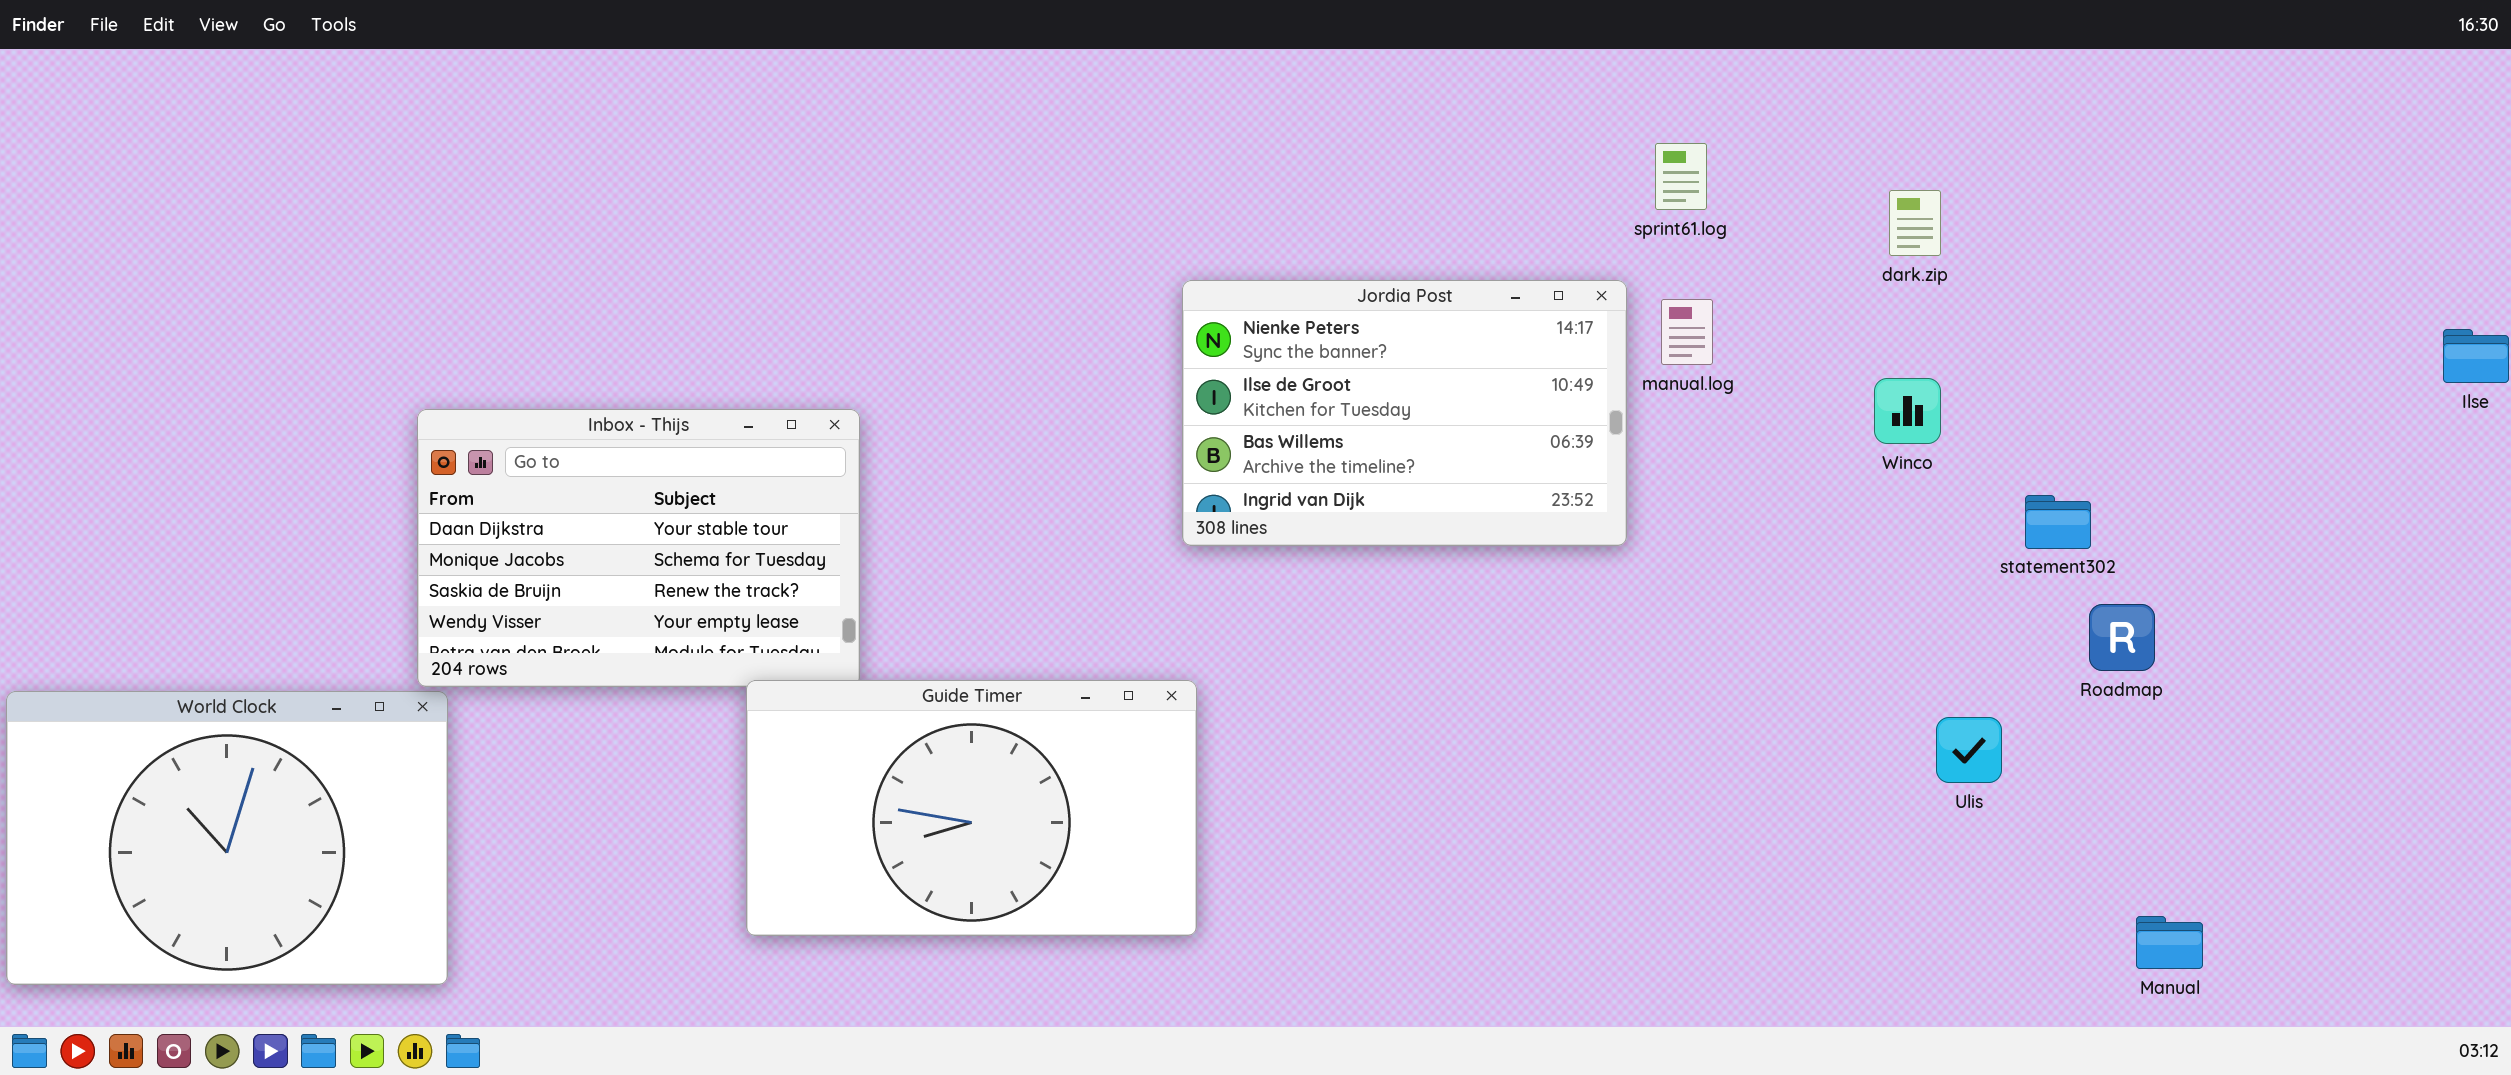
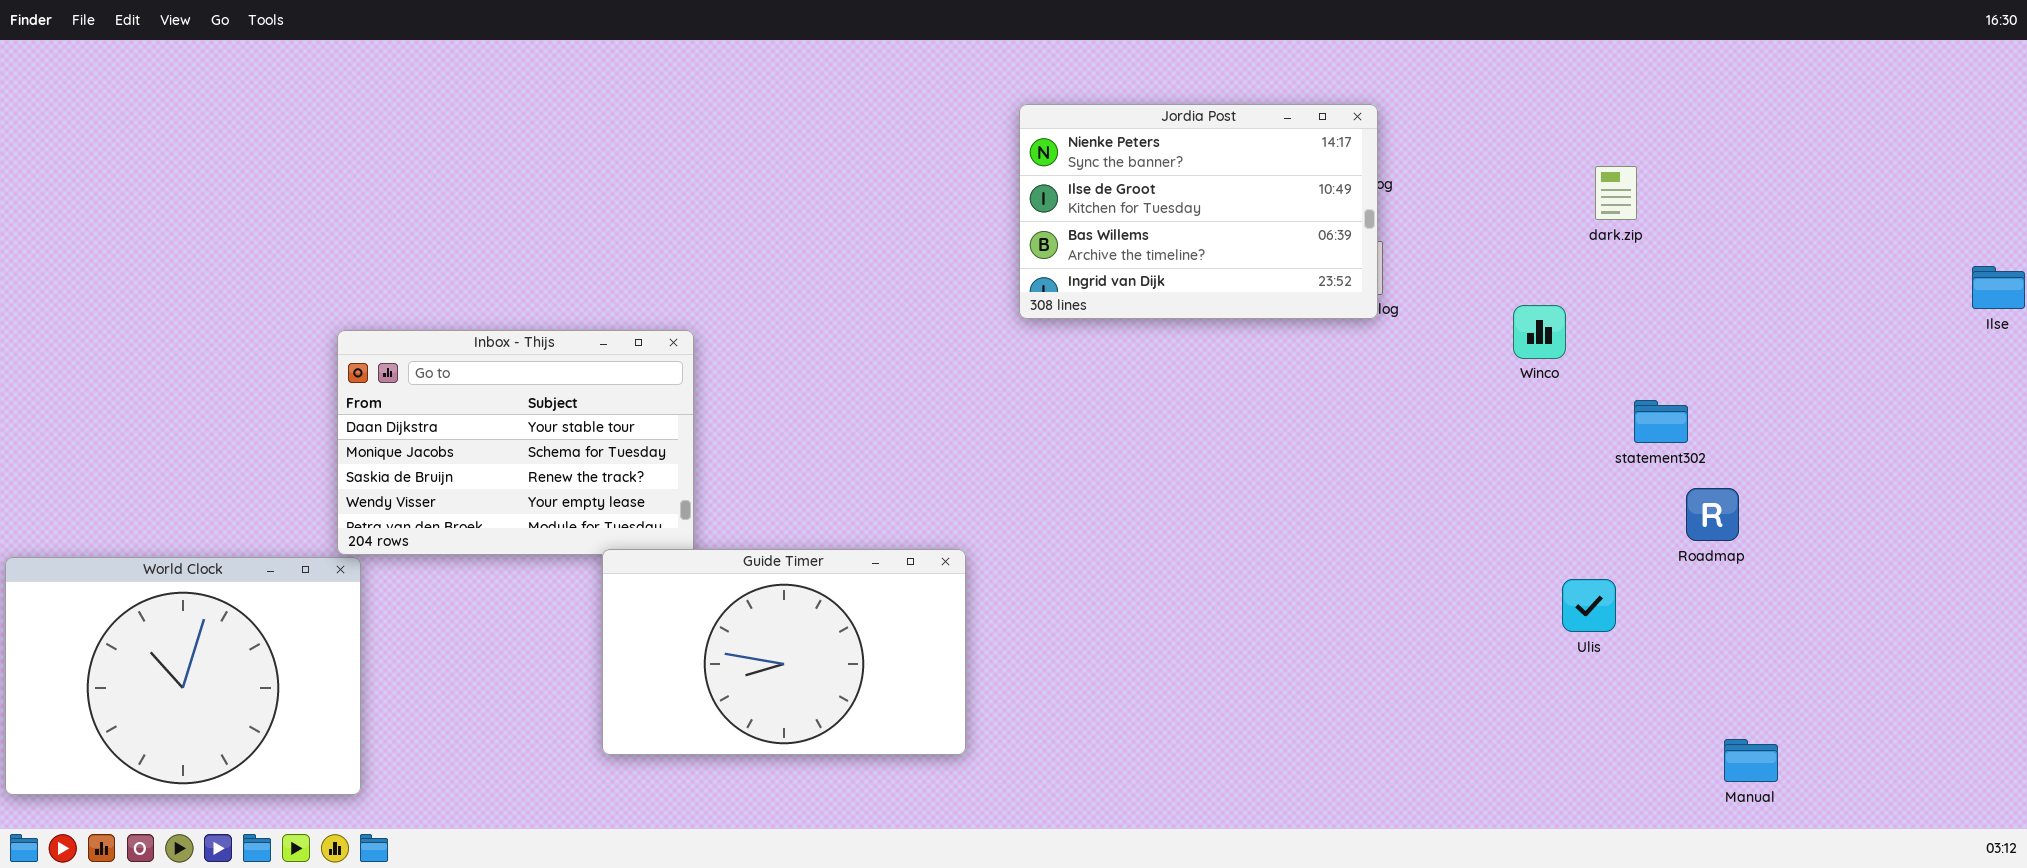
dark.zip: [1889,190,1941,256] -> [1595,166,1637,220], moved
Jordia Post: [1182,280,1627,546] -> [1019,104,1378,319], moved

